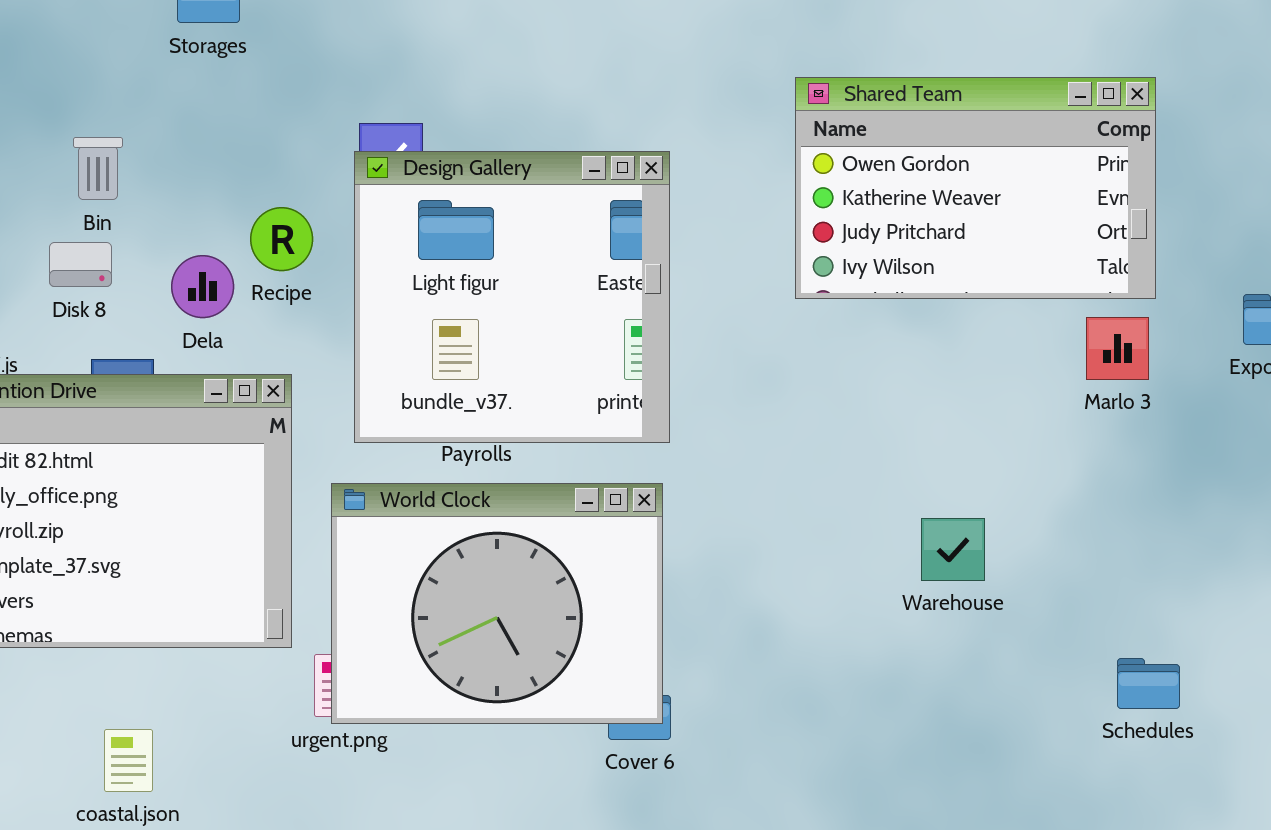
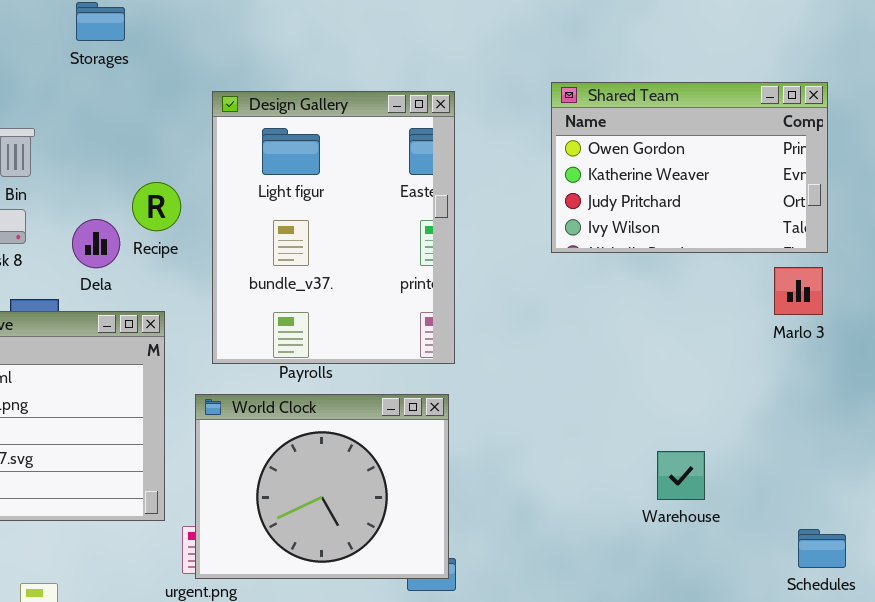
Design Gallery: [354,151,670,443] -> [212,91,455,364], resized
Warehouse: [921,518,985,581] -> [657,451,705,500], moved

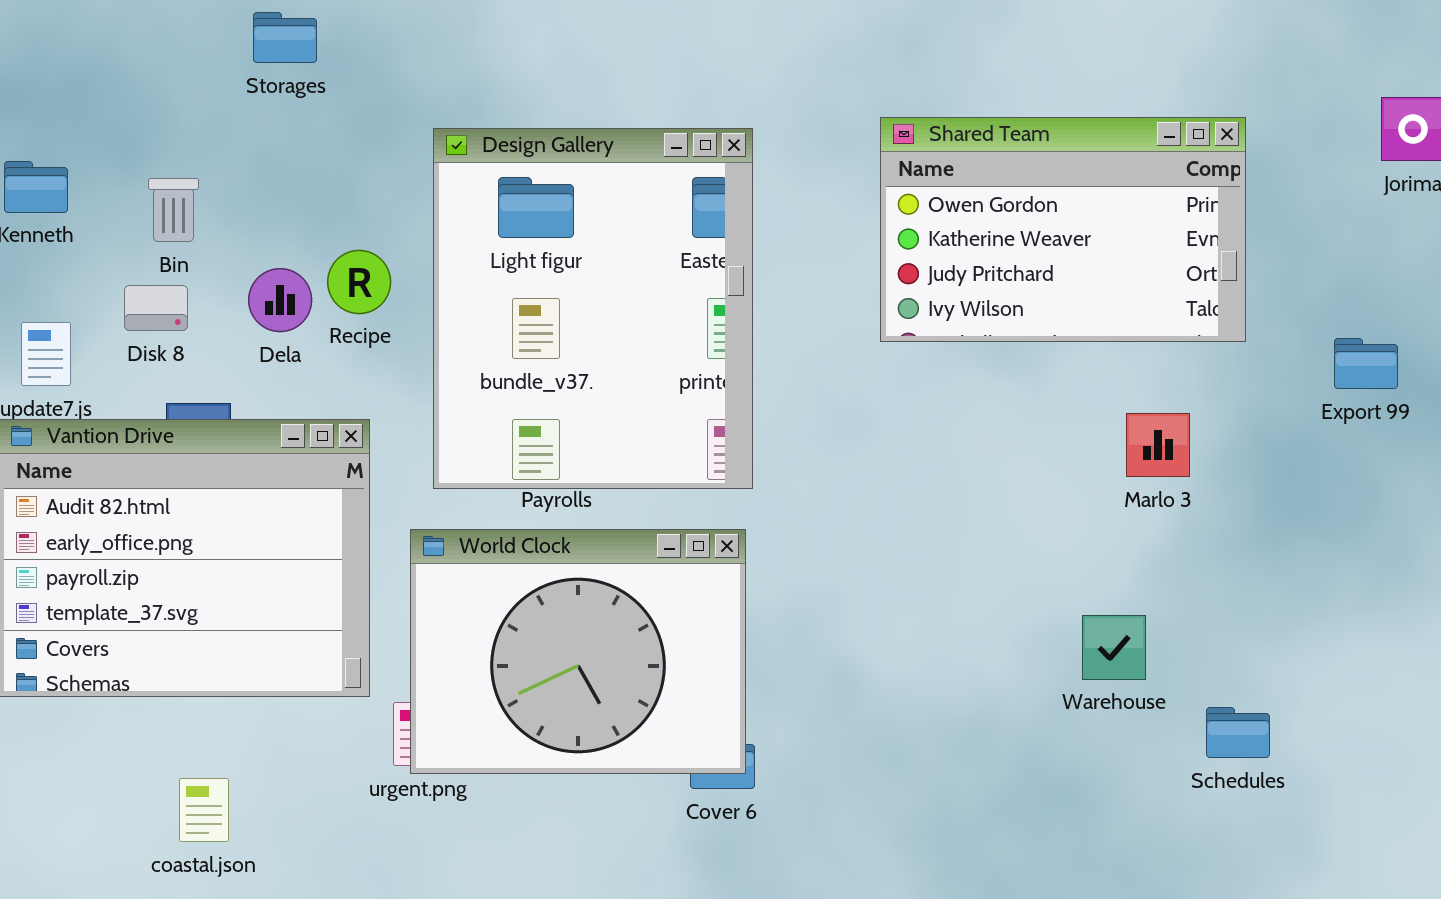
Dela: [72,219,120,268] -> [248,268,312,332], moved
Marlo 3: [774,267,823,315] -> [1126,413,1190,477], moved
Warehouse: [657,451,705,500] -> [1082,615,1146,680], moved

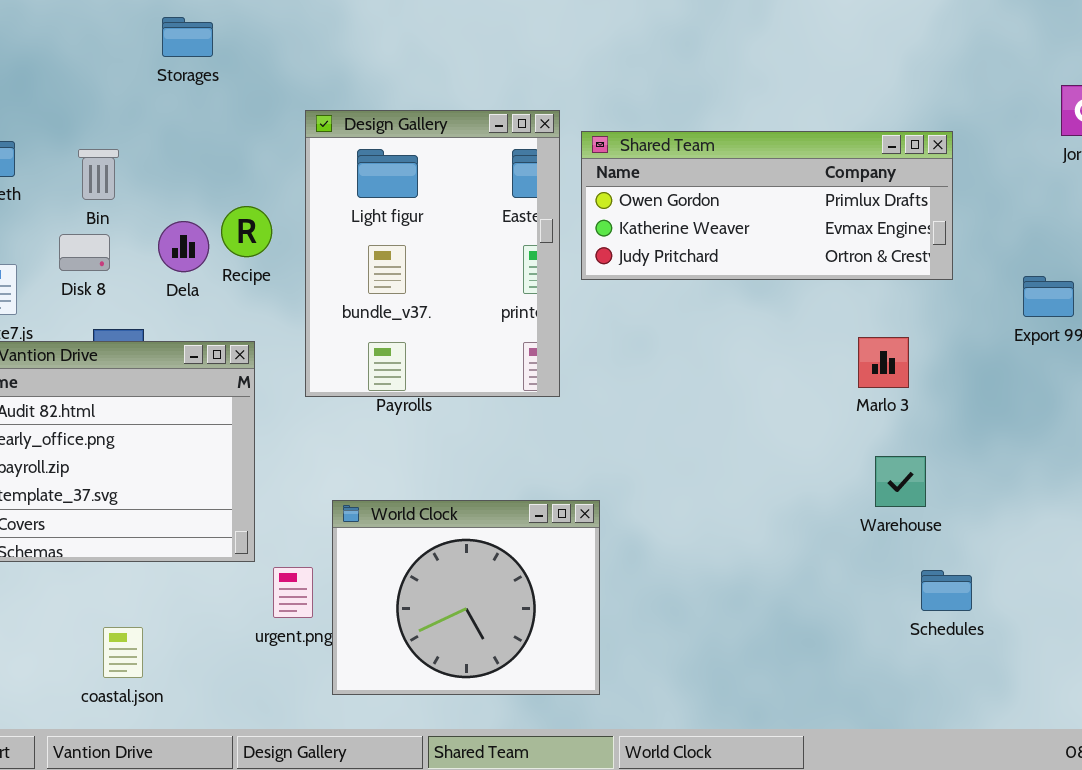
Shared Team: [880,117,1246,342] -> [581,131,953,280], resized
World Clock: [410,529,746,774] -> [332,500,600,695], moved
Warehouse: [1082,615,1146,680] -> [875,456,926,507], moved

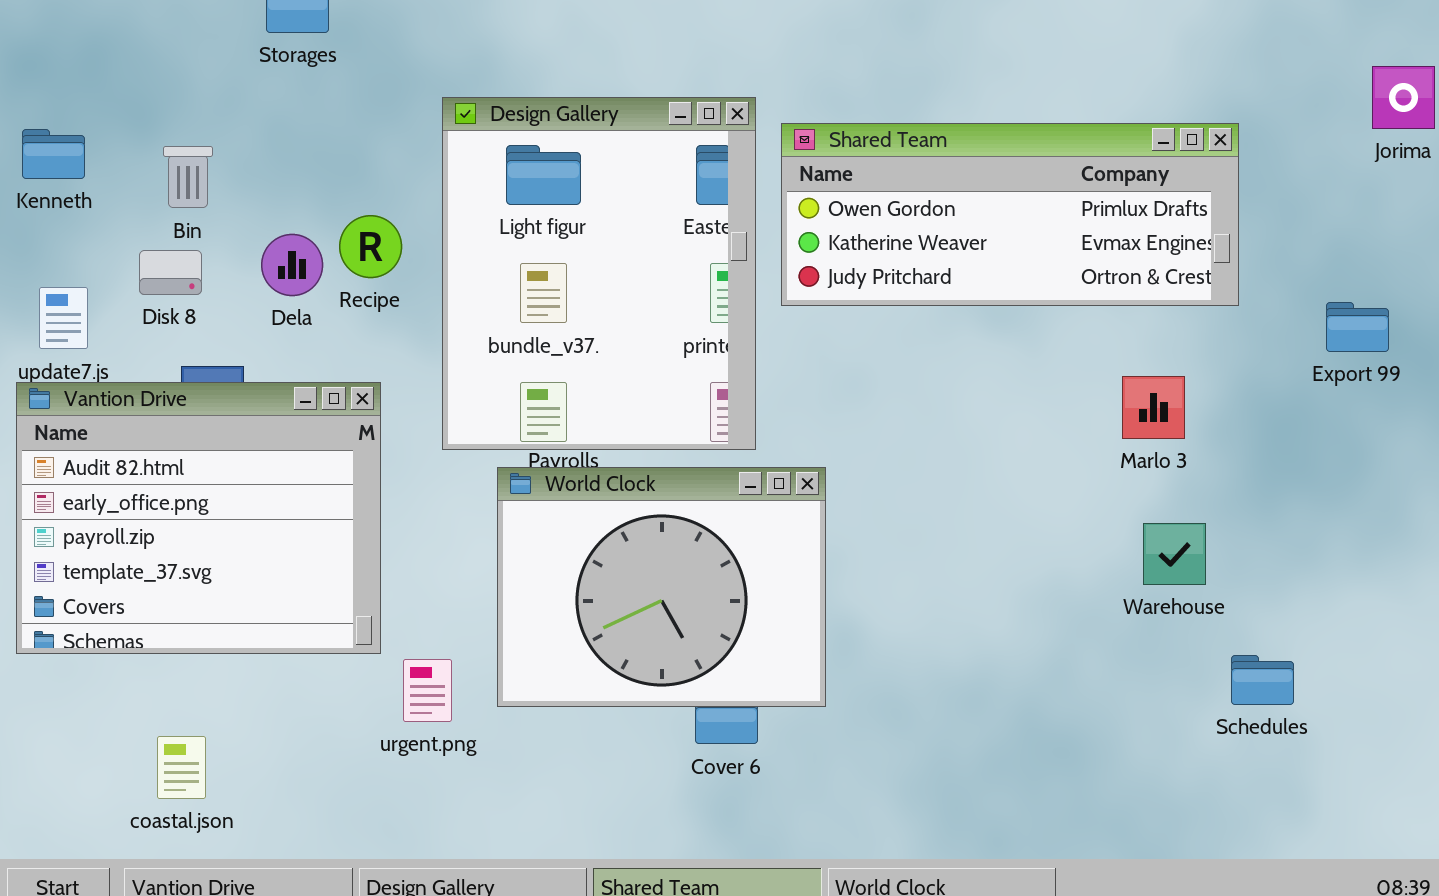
World Clock: [332,500,600,695] -> [497,467,826,707], moved
Schedules: [921,570,972,611] -> [1231,655,1294,705], moved
coastal.json: [103,627,143,678] -> [157,736,206,799], moved

